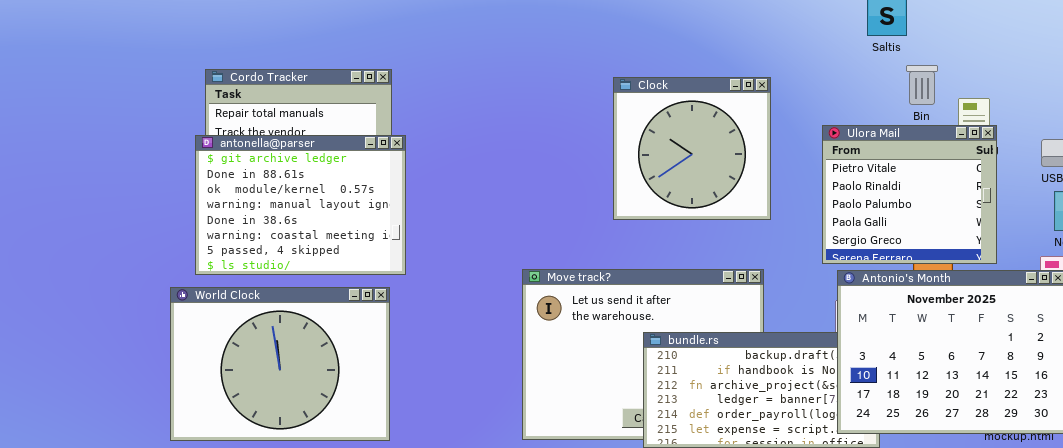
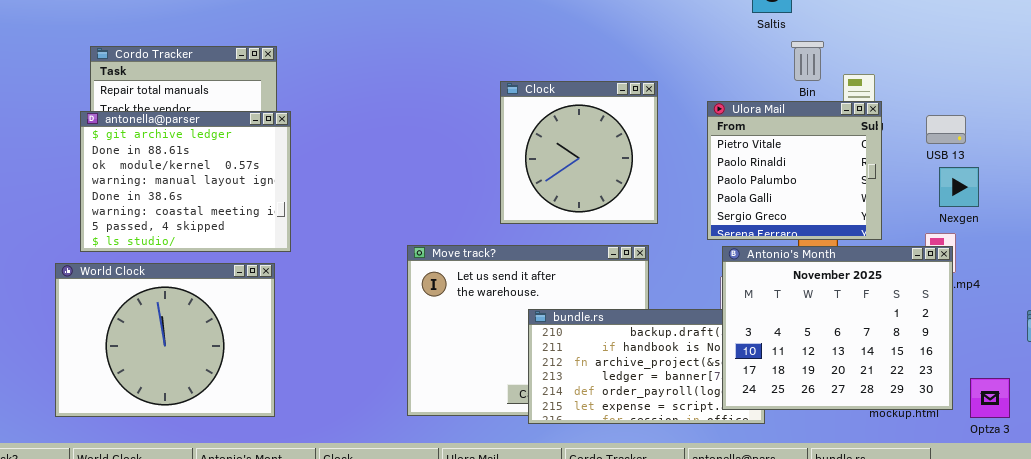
Clock: [613,77,771,220] -> [500,81,658,224], moved

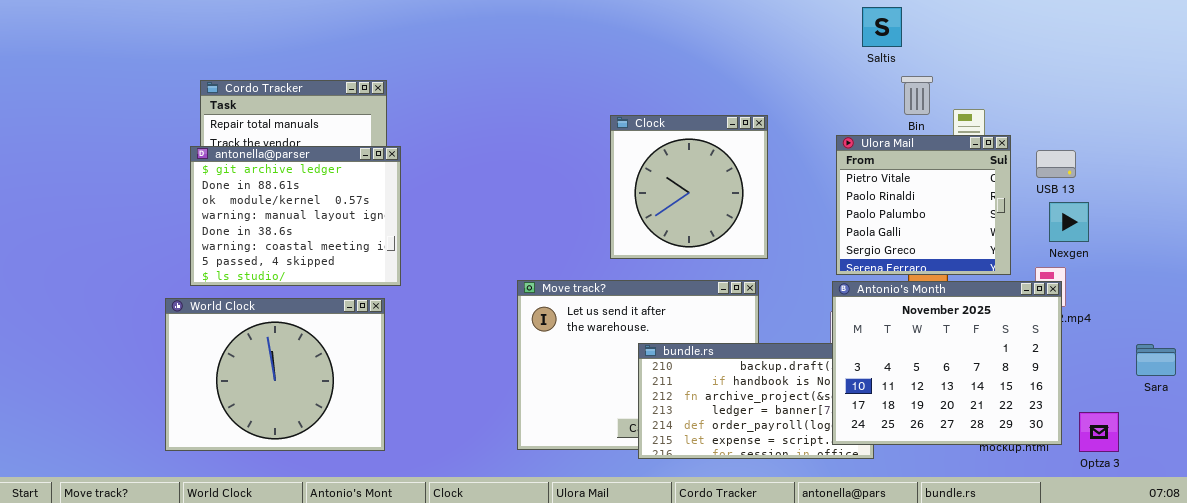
Ulora Mail: [707,101,882,240] -> [836,135,1011,275], moved

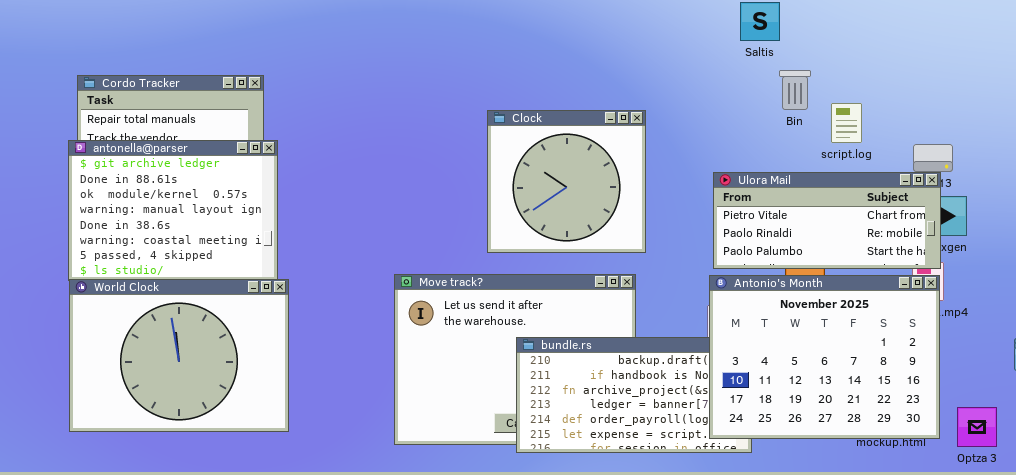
Ulora Mail: [836,135,1011,275] -> [713,172,941,269], resized
World Clock: [165,298,385,451] -> [69,279,289,432], moved

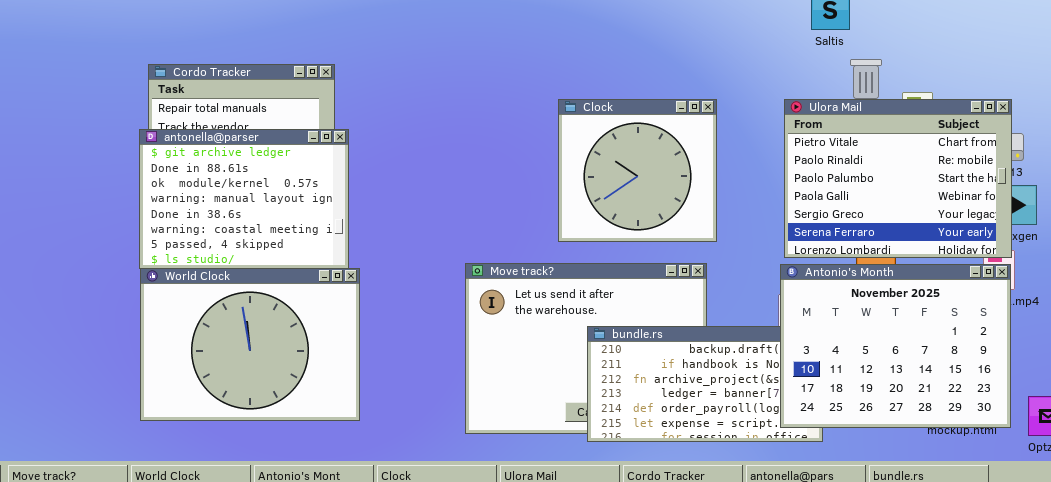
Ulora Mail: [713,172,941,269] -> [784,99,1012,258], resized

